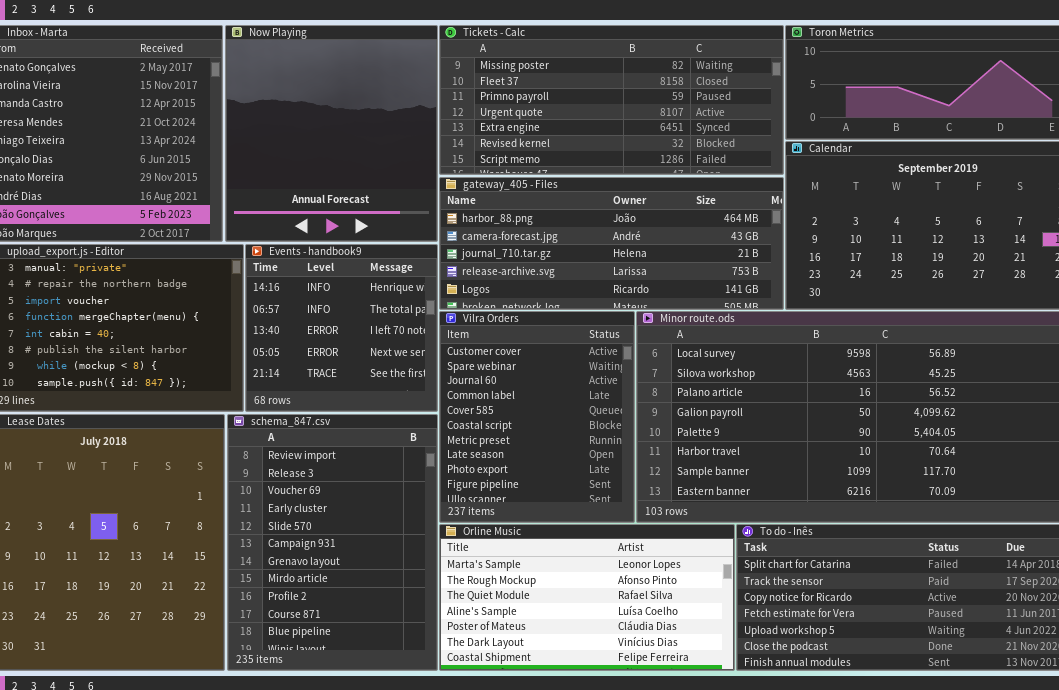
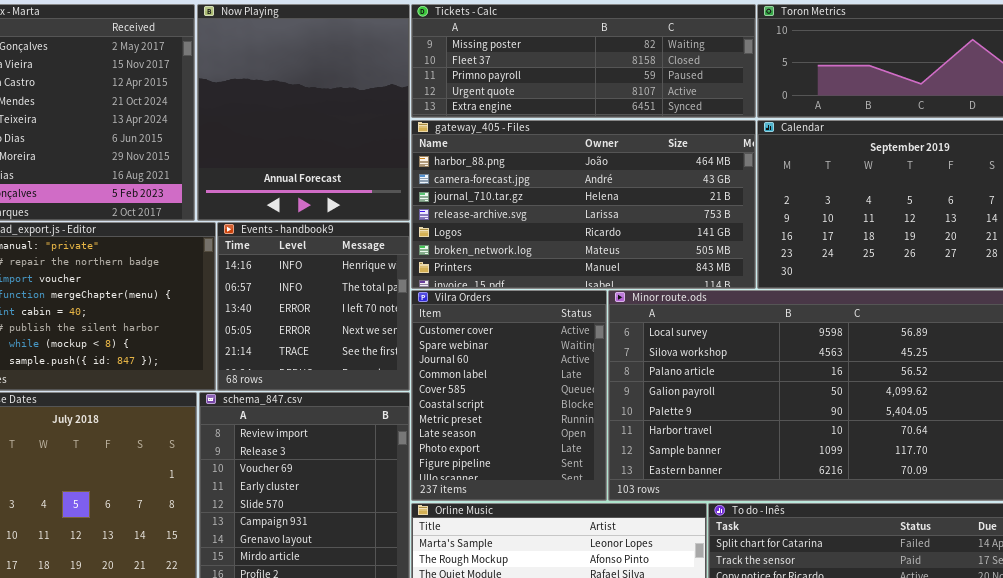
Tickets - Calc: [439,25,784,175] -> [411,4,756,118], resized
gateway_405 - Files: [439,177,784,310] -> [411,120,756,289], resized

